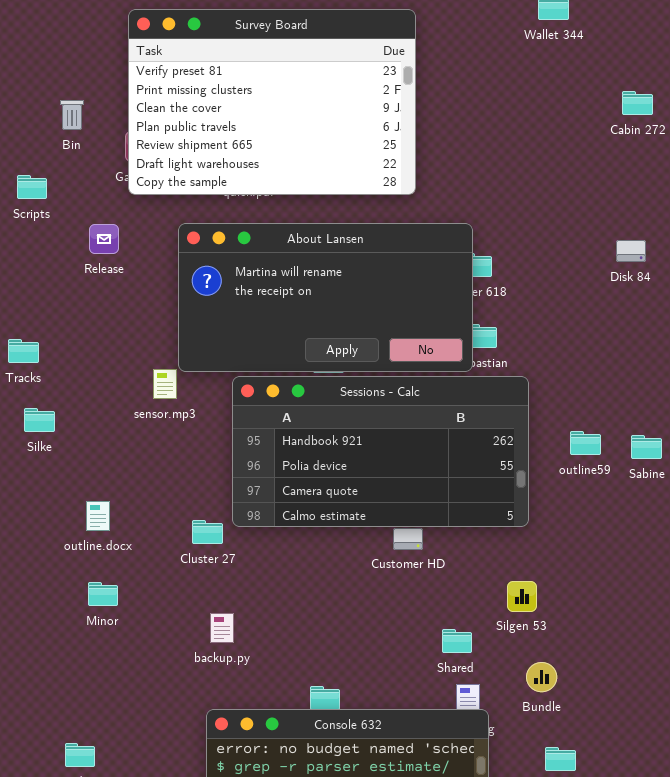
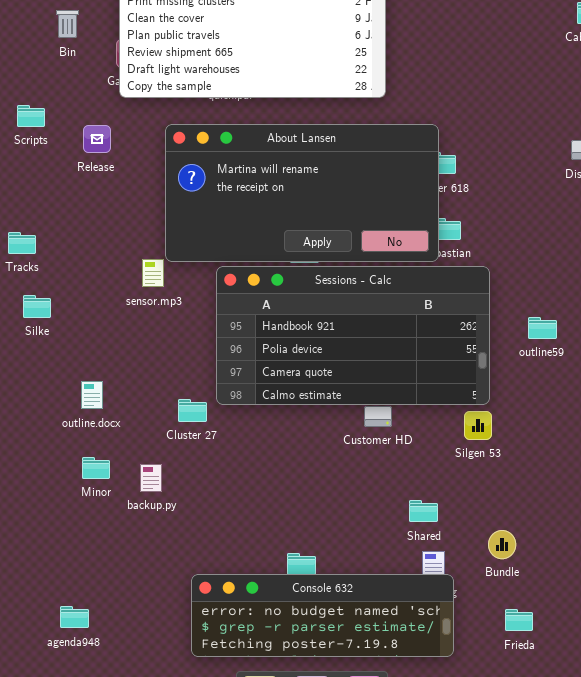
Scripts: [17,175,47,199] -> [17,105,45,127], moved
Silgen 53: [507,581,537,612] -> [464,411,492,440], moved
backup.py: [210,613,234,643] -> [140,464,162,492], moved

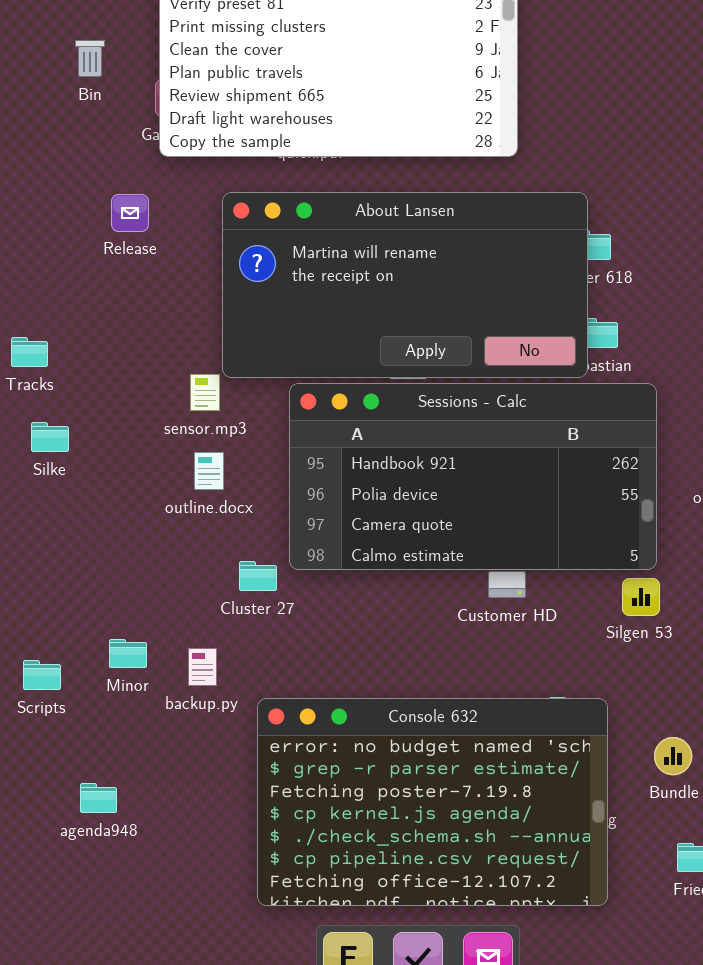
Scripts: [17,105,45,127] -> [23,660,61,690], moved
outline.docx: [81,381,103,409] -> [194,452,224,490], moved
Console 632: [191,574,454,657] -> [257,698,608,906], resized
agenda948: [60,606,89,628] -> [80,783,117,813], moved

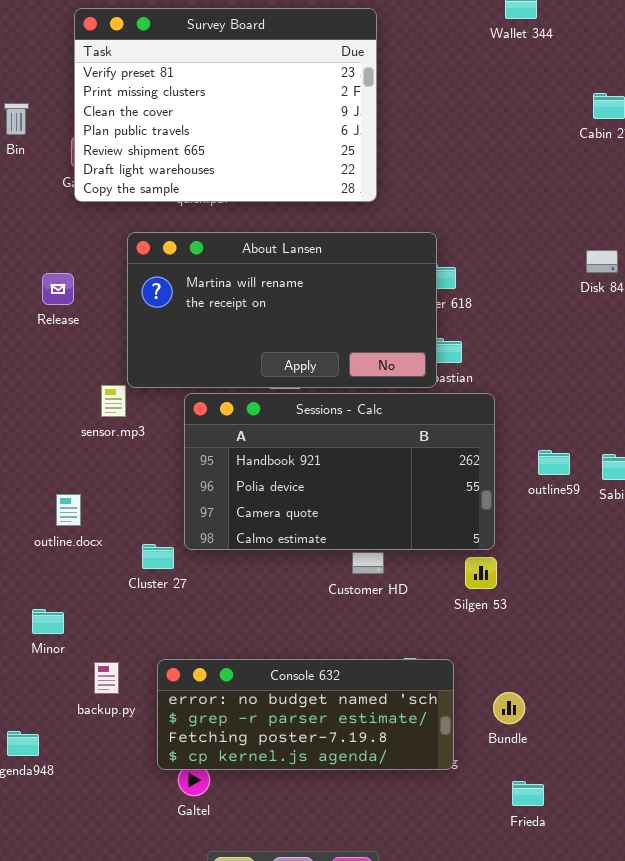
Release: [111,194,149,232] -> [42,273,74,305], moved
outline.docx: [194,452,224,490] -> [56,494,81,526], moved
backup.py: [188,648,217,686] -> [94,662,119,694], moved
Console 632: [257,698,608,906] -> [157,659,454,770], resized

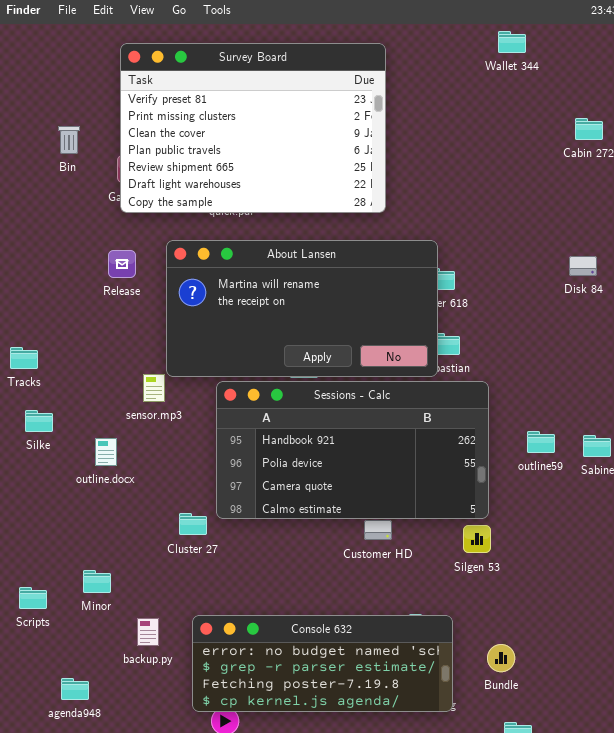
Release: [42,273,74,305] -> [108,250,136,278], moved
outline.docx: [56,494,81,526] -> [95,438,117,466], moved

